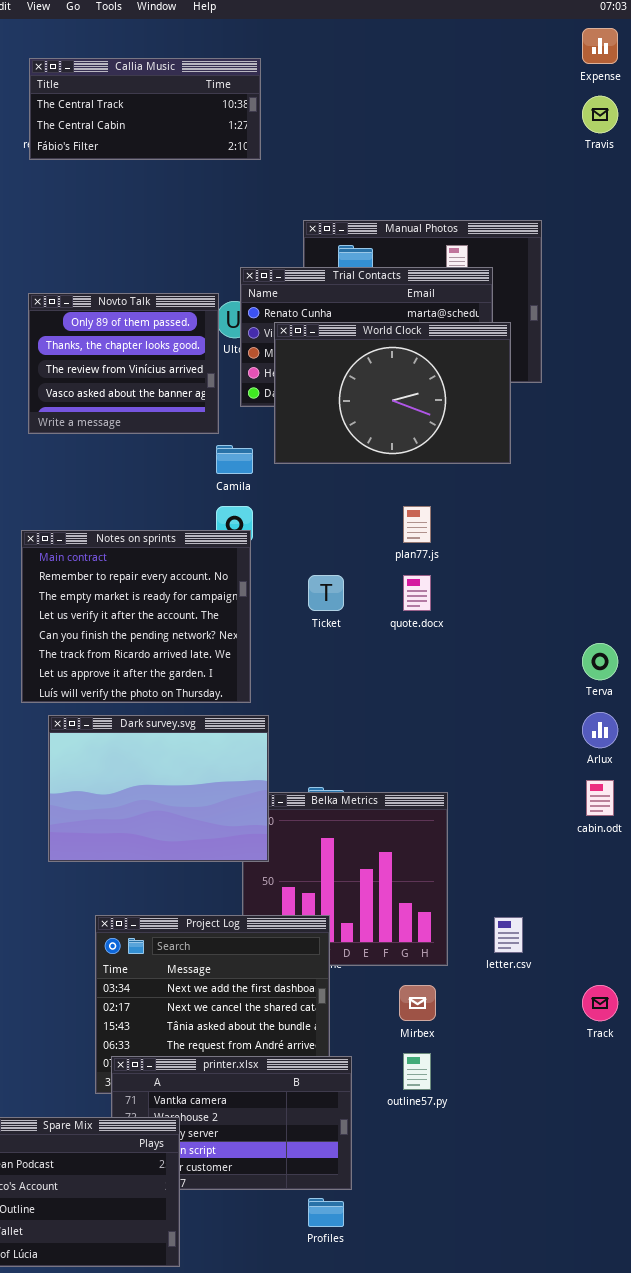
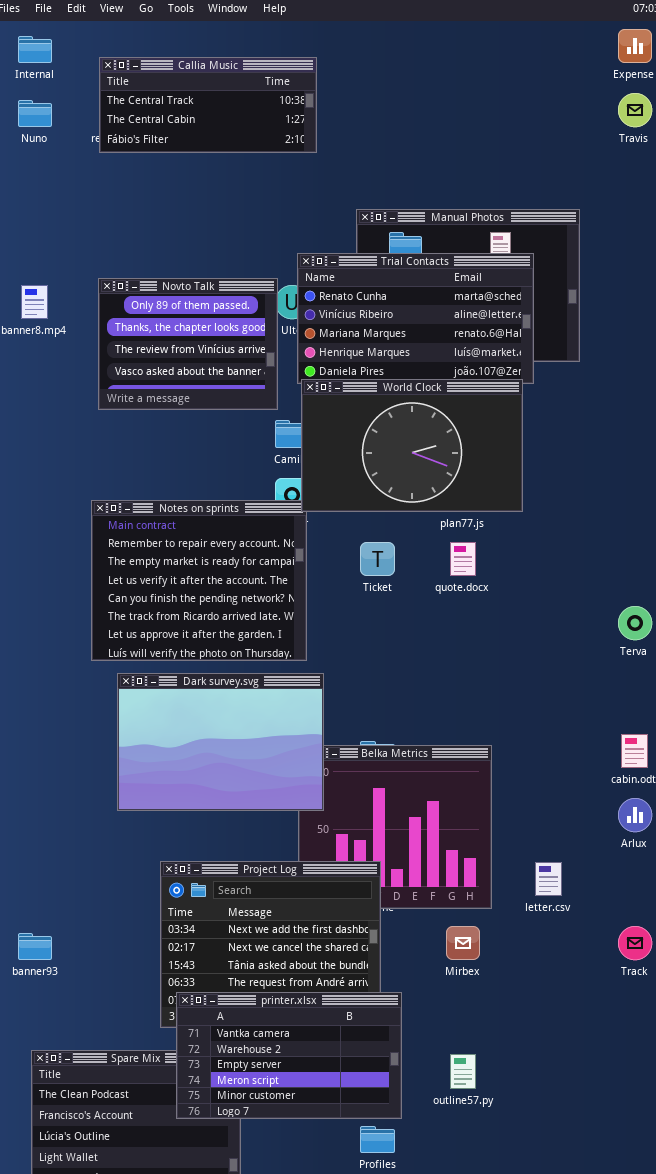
World Clock: [274,322,511,464] -> [301,379,523,512], moved
Arlux: [582,712,618,748] -> [618,798,652,832], moved
outline57.py: [403,1053,431,1090] -> [450,1054,476,1089], moved
printer.xlsx: [111,1056,352,1190] -> [176,992,402,1119], raised

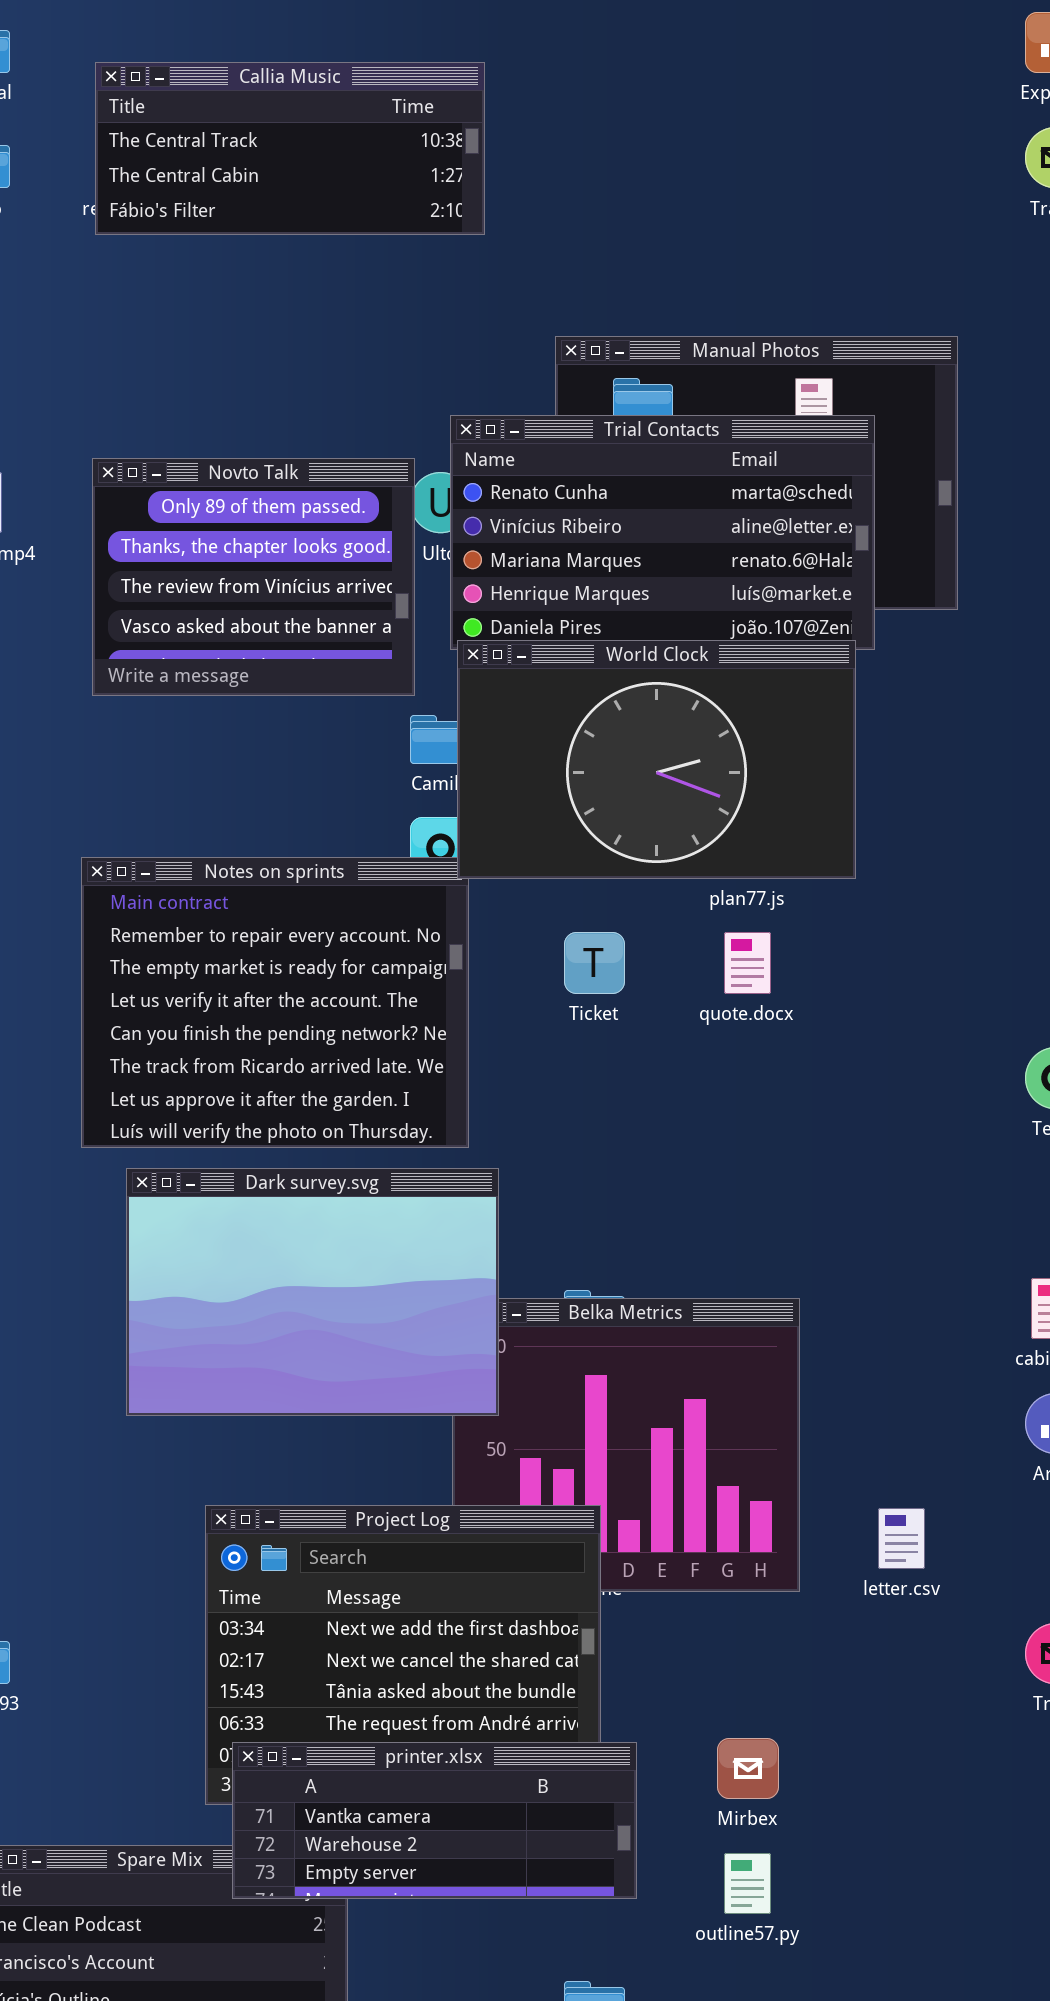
Mirbex: [446,926,480,960] -> [717,1738,779,1799], moved
printer.xlsx: [176,992,402,1119] -> [232,1742,637,1899], resized

